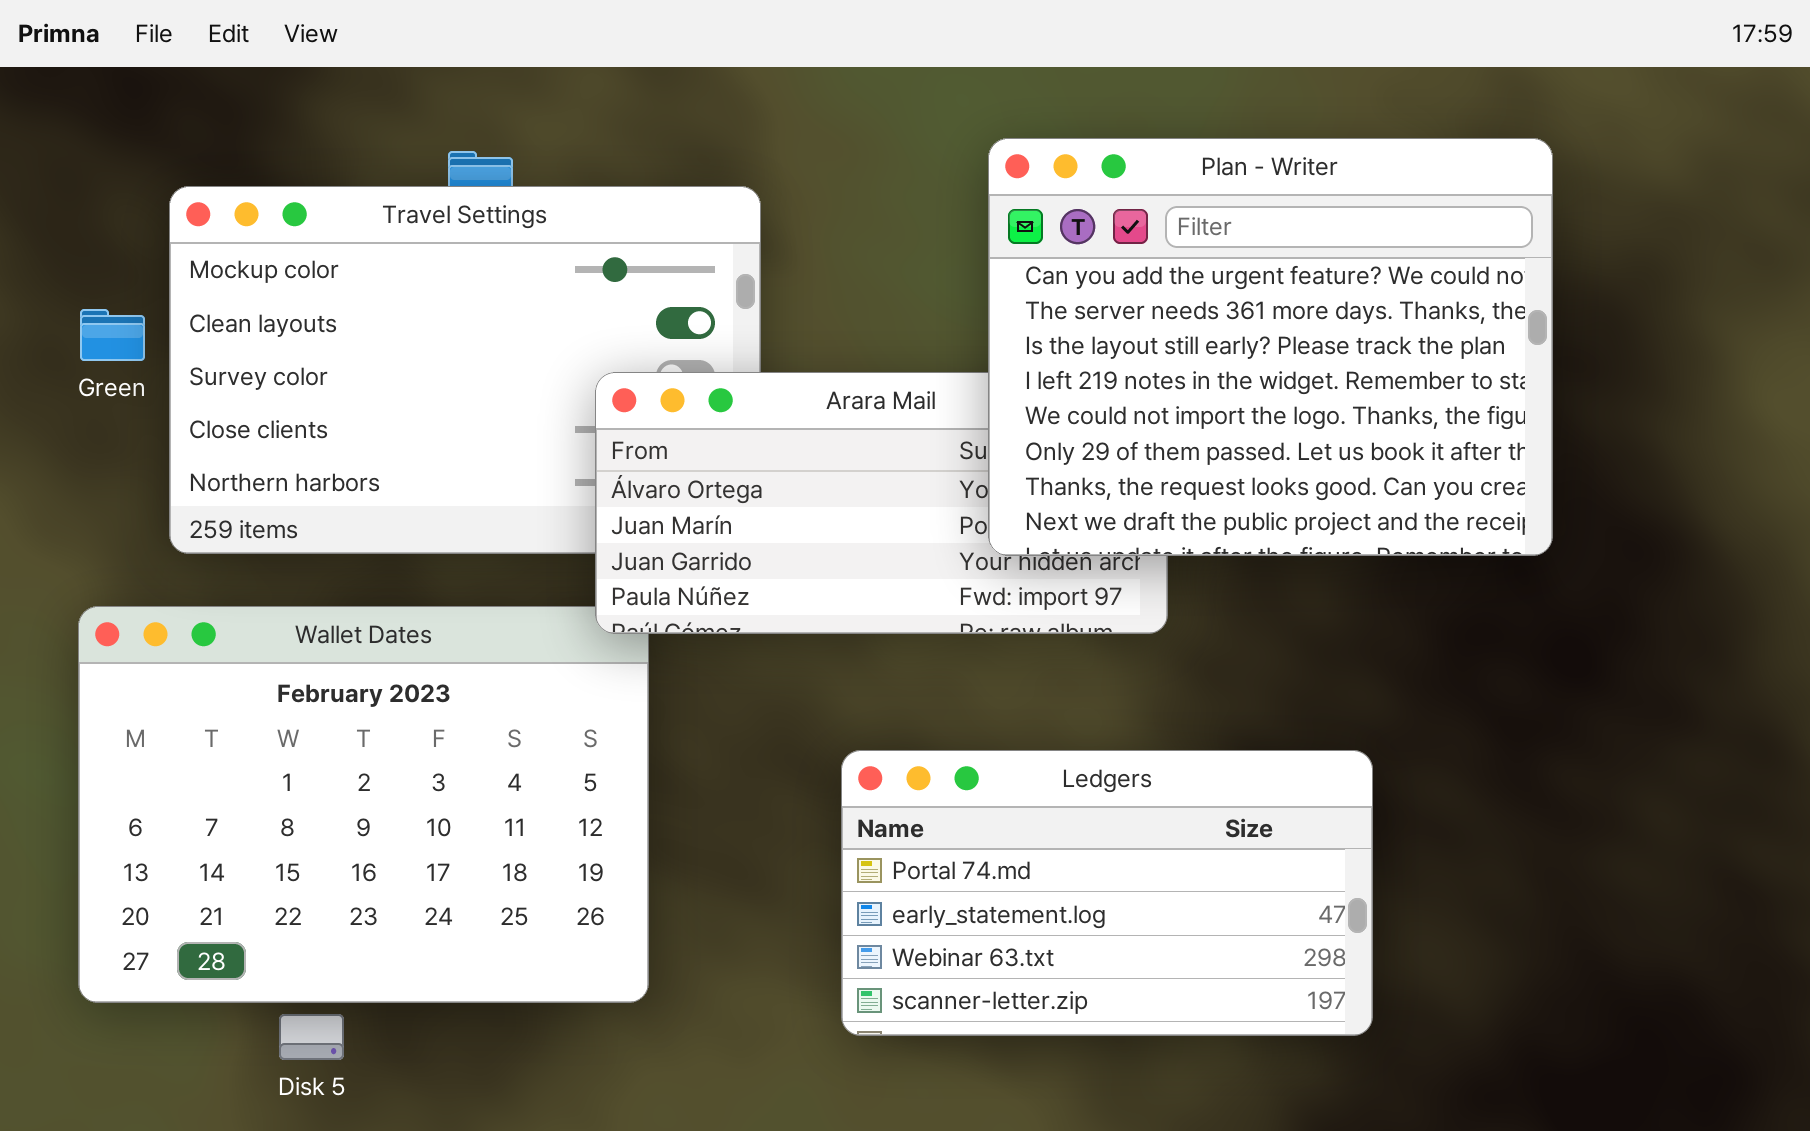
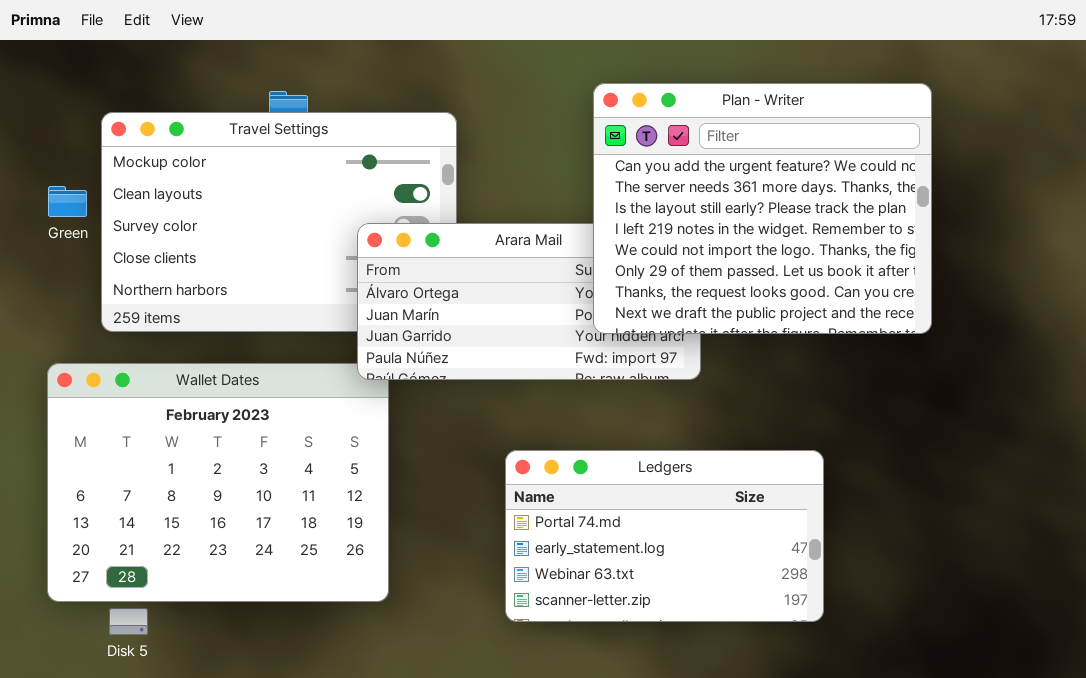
Disk 5: [279,1014,344,1060] -> [109,608,148,635], moved

